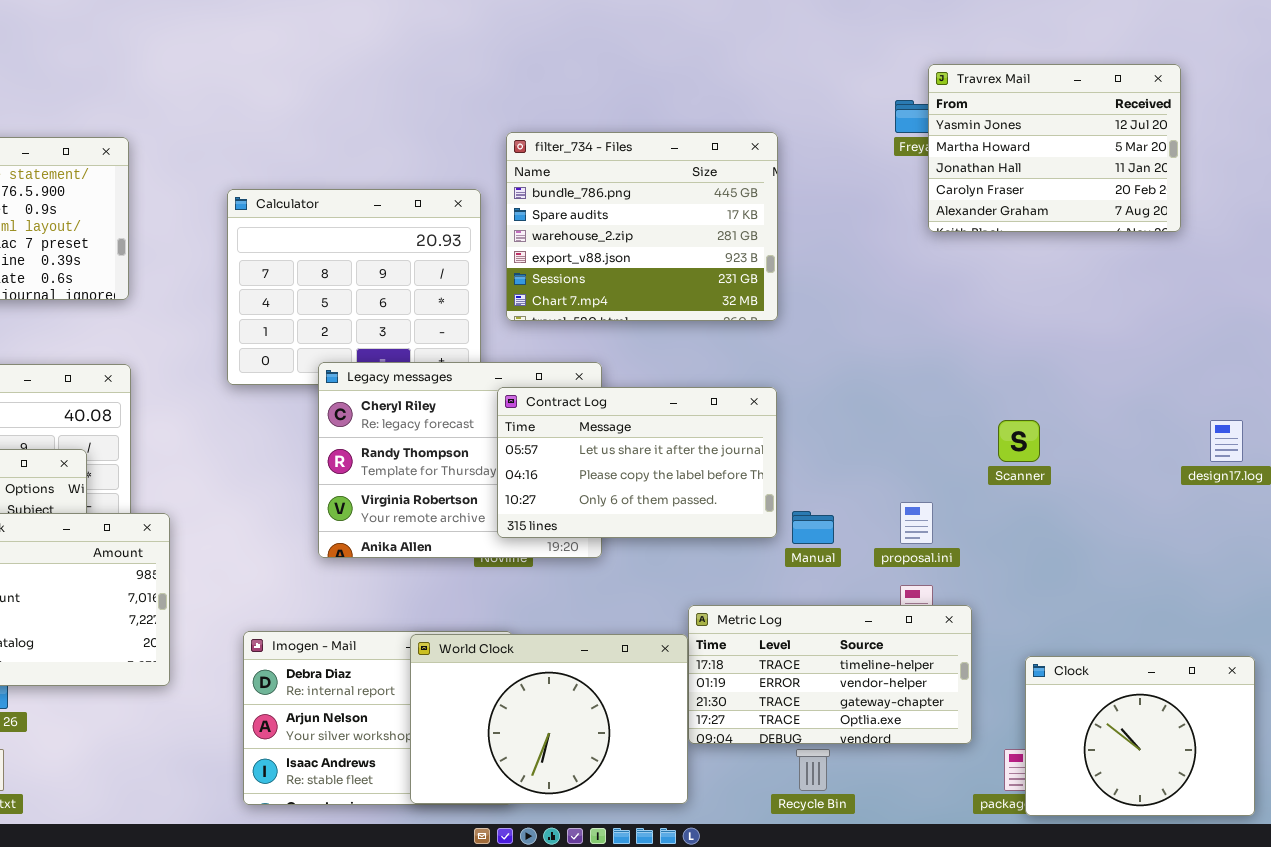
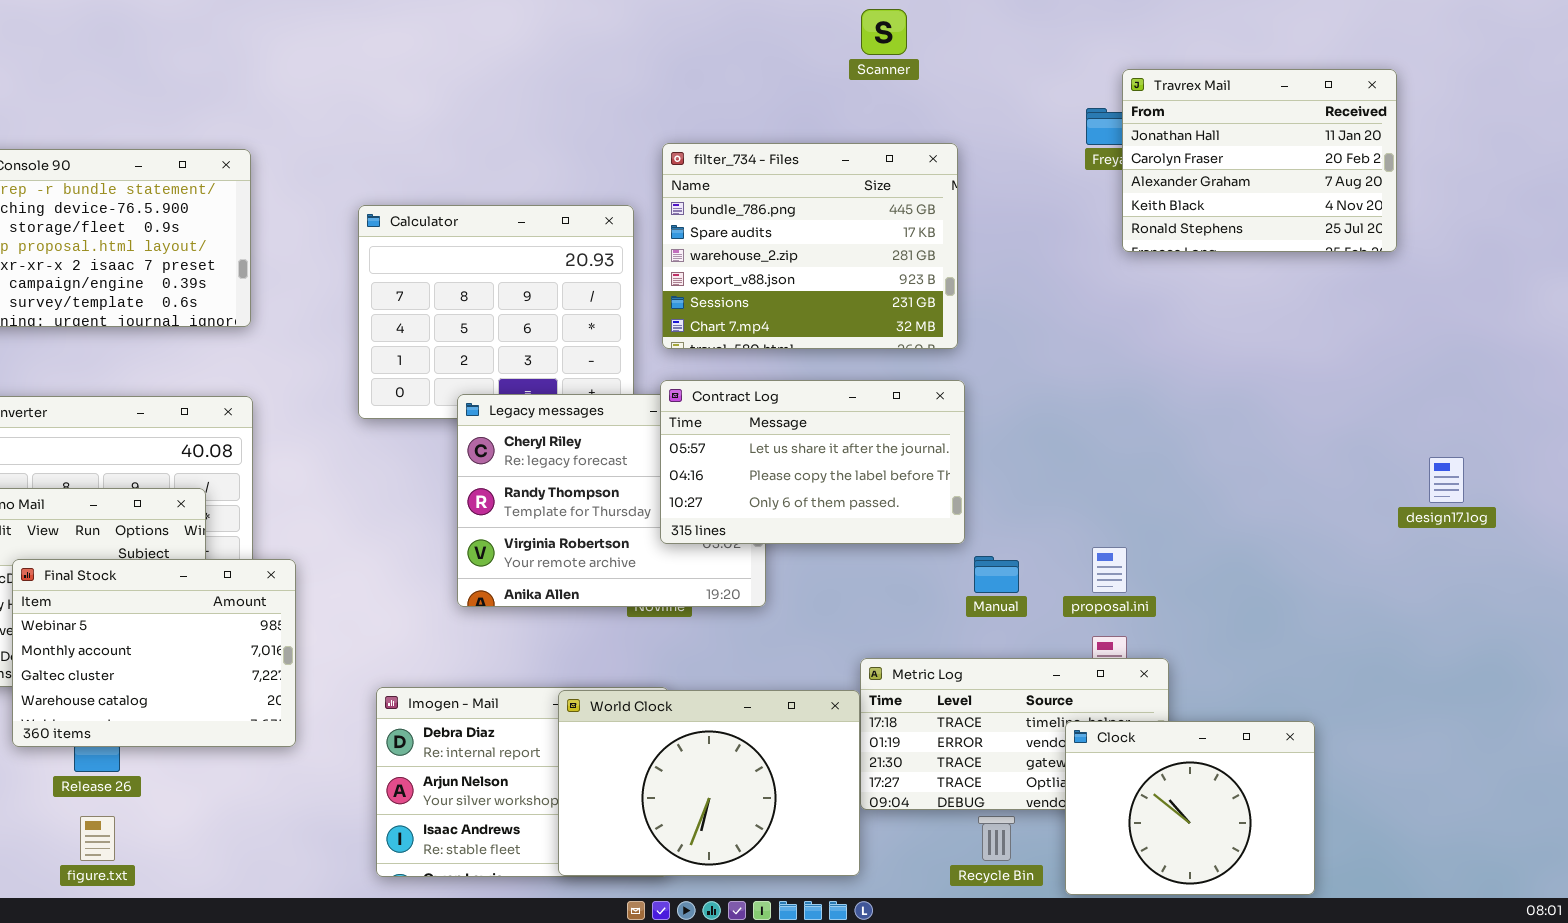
Travrex Mail: [928,64,1181,232] -> [1122,69,1397,252], scrolled down 2 rows
Contract Log: [497,387,777,538] -> [660,380,965,544], moved
Scanner: [998,420,1040,462] -> [861,9,907,55], moved
Clock: [1025,656,1255,816] -> [1065,721,1315,895], moved

